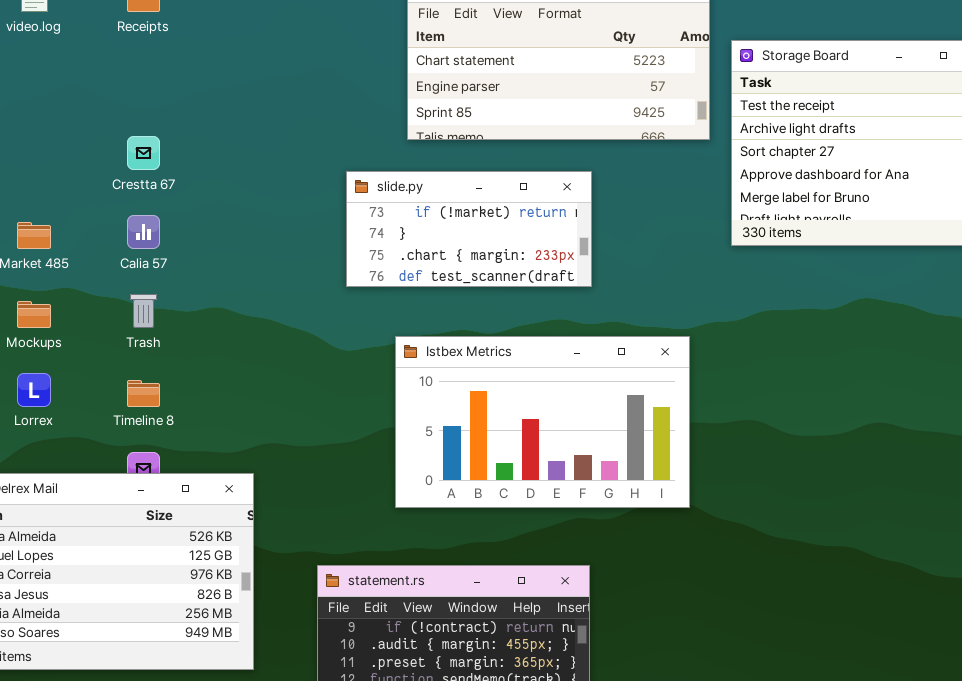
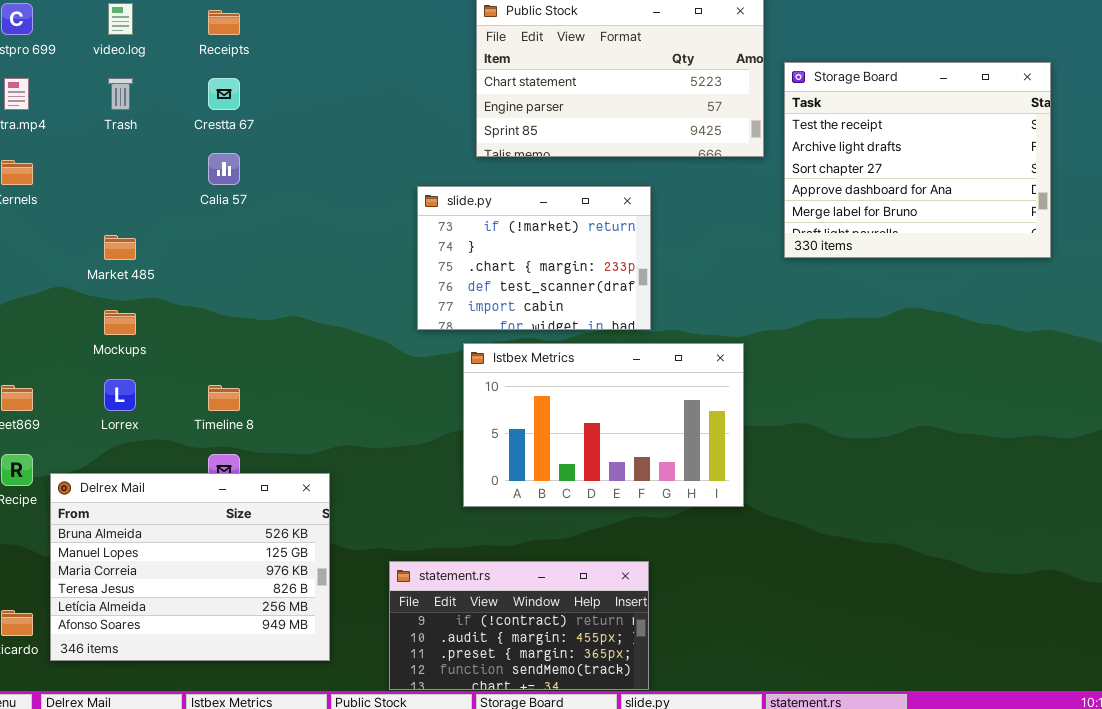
Crestta 67: [127,136,160,170] -> [208,78,240,110], moved
slide.py: [346,171,592,287] -> [417,186,651,330], resized
Calia 57: [127,215,160,249] -> [208,153,240,185], moved
Trash: [130,294,157,328] -> [108,78,133,110], moved

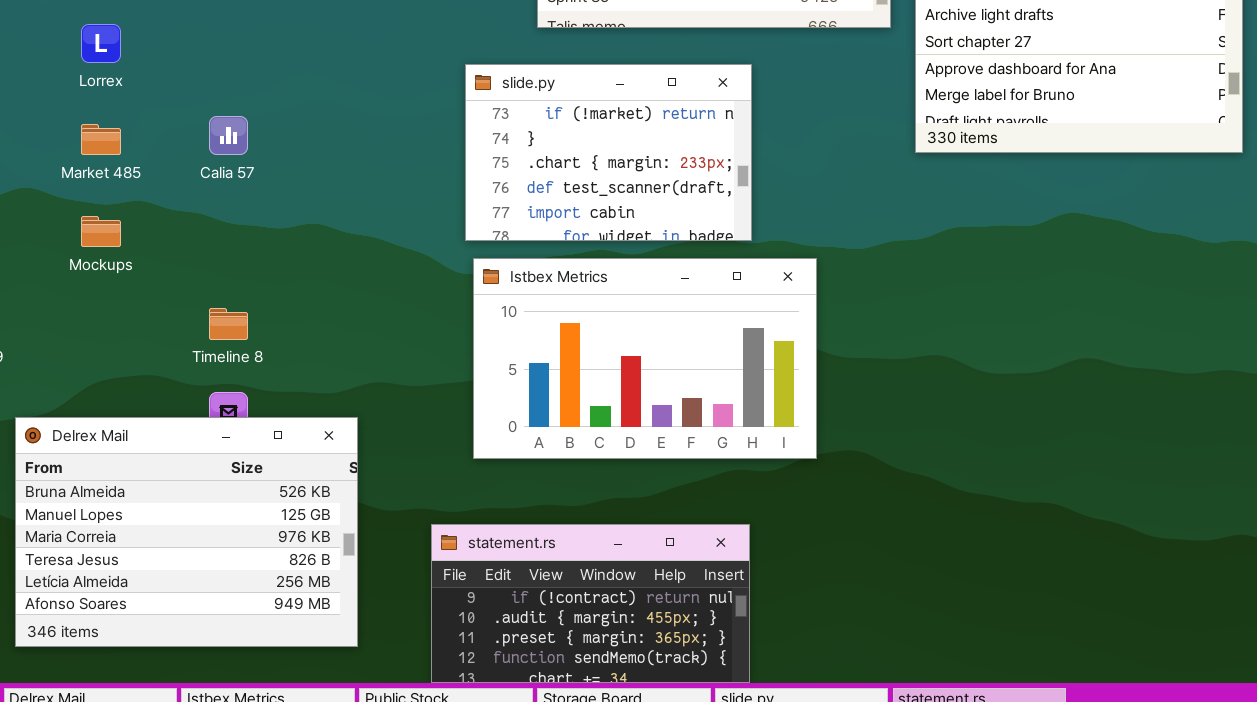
Calia 57: [208,153,240,185] -> [209,116,248,155], moved
Istbex Metrics: [463,343,744,507] -> [473,258,817,459], moved
Lorrex: [104,379,136,411] -> [81,24,121,63], moved

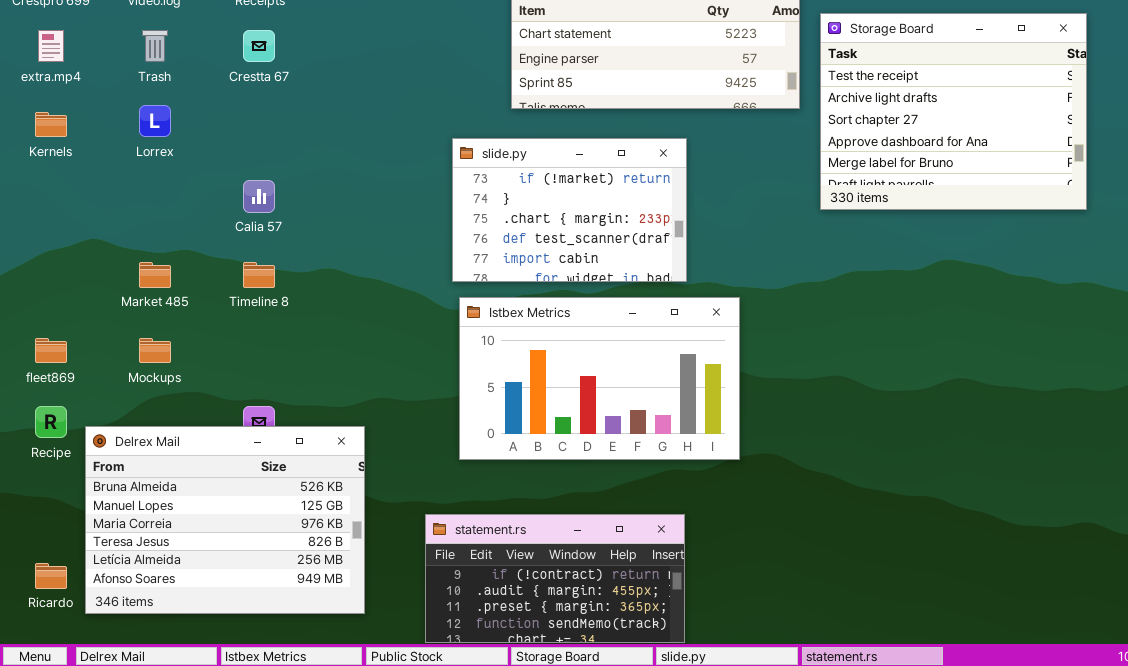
Market 485: [81,124,121,155] -> [139,262,171,288], moved
Mockups: [81,216,121,247] -> [139,338,171,363], moved
Timeline 8: [209,308,248,340] -> [243,262,275,288], moved

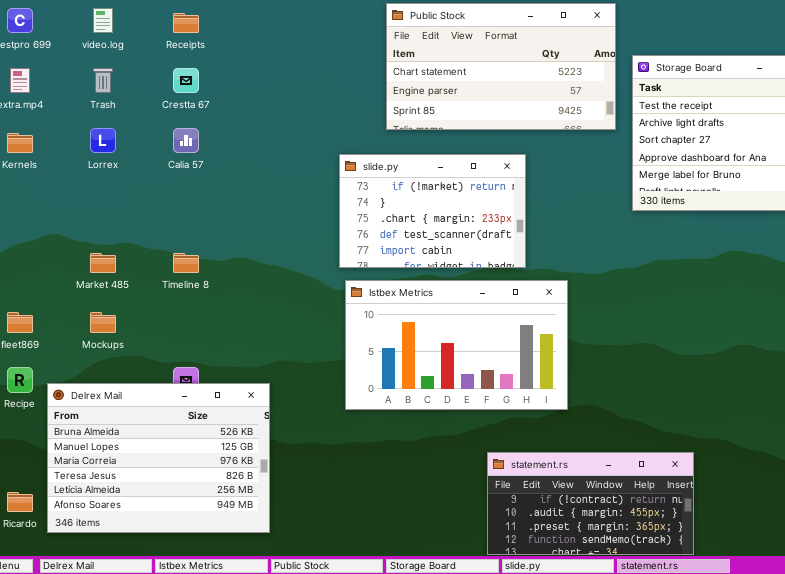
Calia 57: [243,180,275,213] -> [173,128,199,153], moved
statement.rs: [425,514,685,643] -> [487,452,694,555], moved

